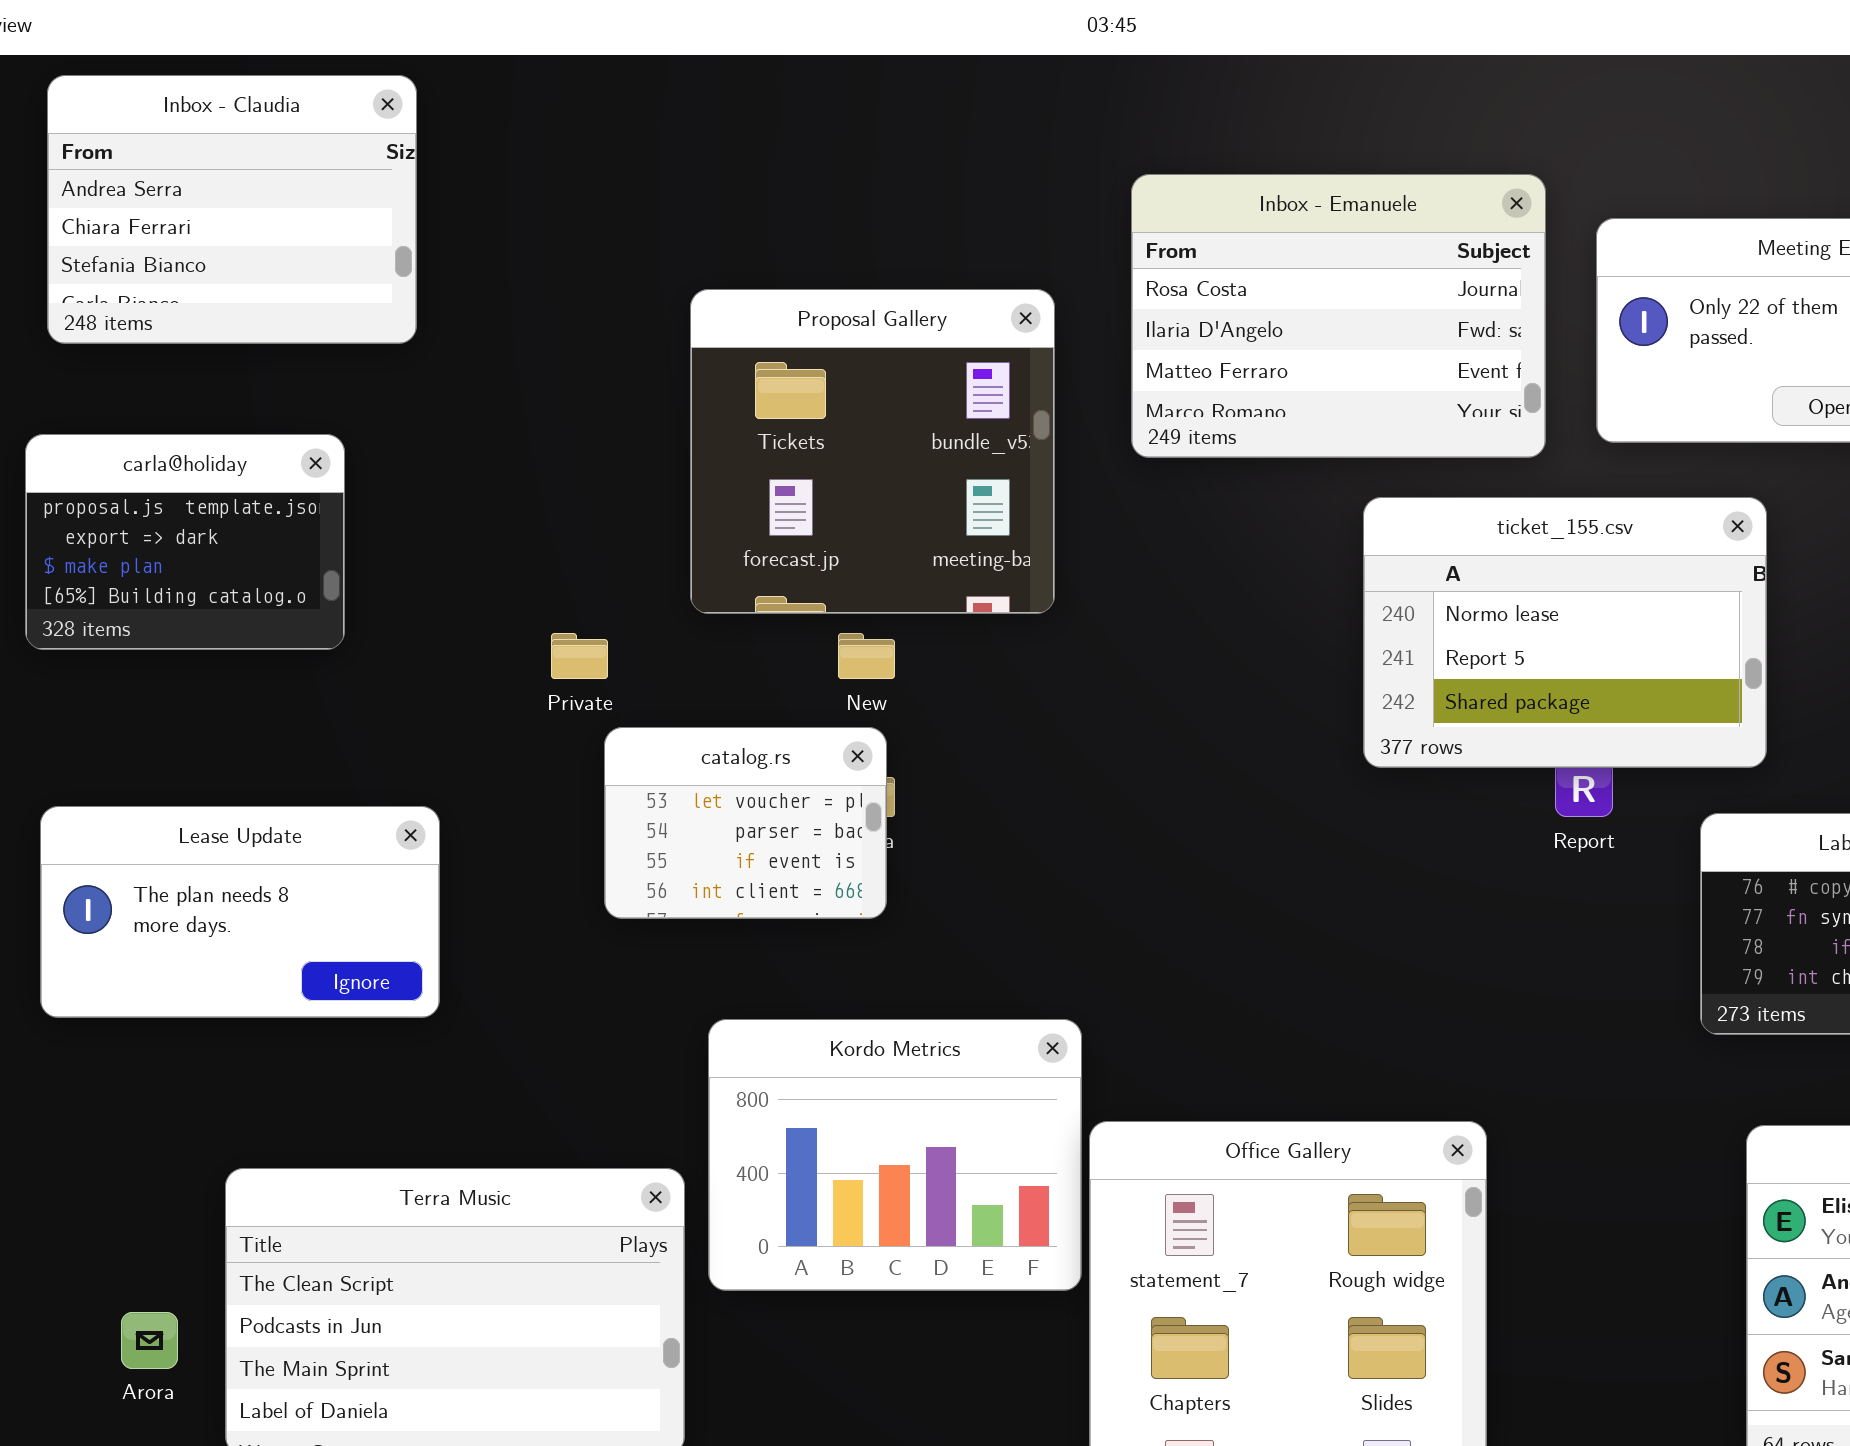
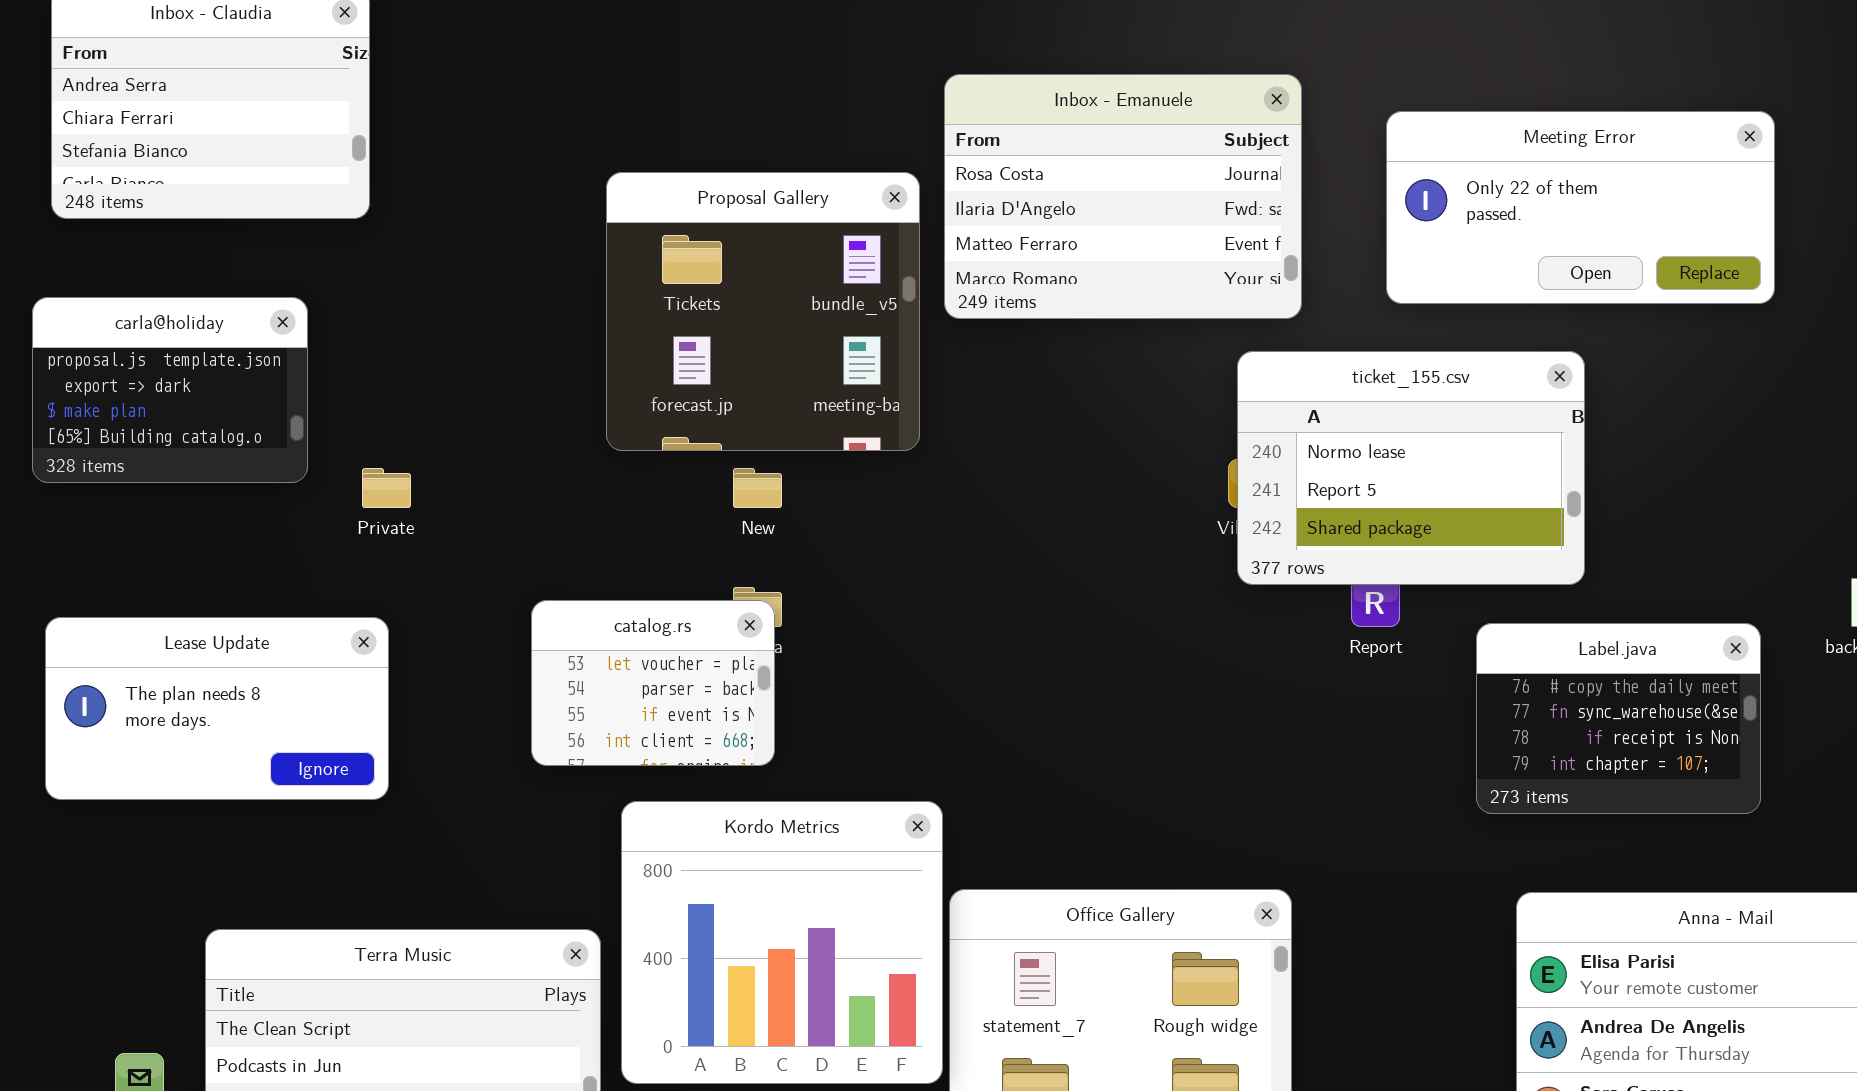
Inbox - Emanuele: [1131,174,1546,458] -> [944,74,1302,319], moved
ticket_155.csv: [1363,497,1767,768] -> [1237,351,1585,585], moved
Private: [551,633,608,679] -> [362,468,411,508], moved
catalog.rs: [604,727,887,919] -> [531,600,775,766], moved
Kordo Metrics: [708,1019,1082,1291] -> [621,801,943,1084], resized

